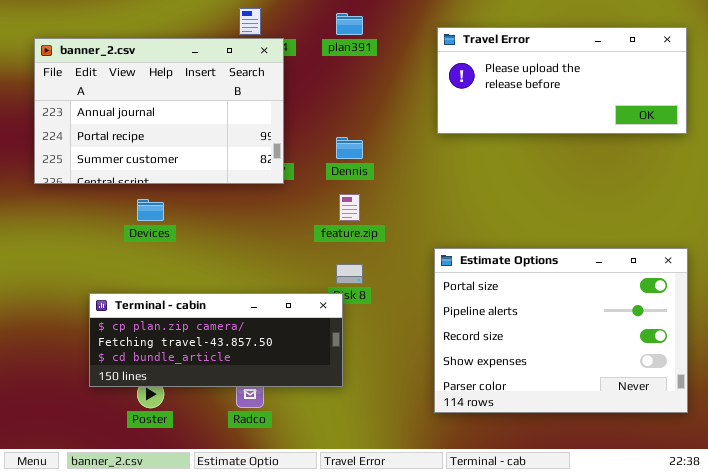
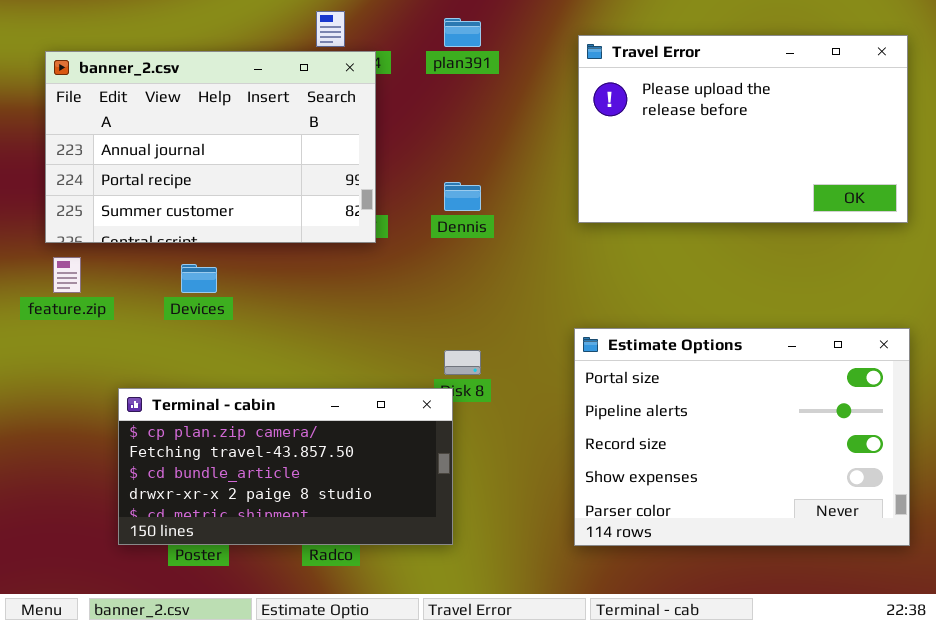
Travel Error: [437,27,687,134] -> [578,35,908,223], resized
feature.zip: [339,194,360,221] -> [53,257,81,293], moved
Terminal - cabin: [89,293,343,387] -> [118,388,453,545], resized

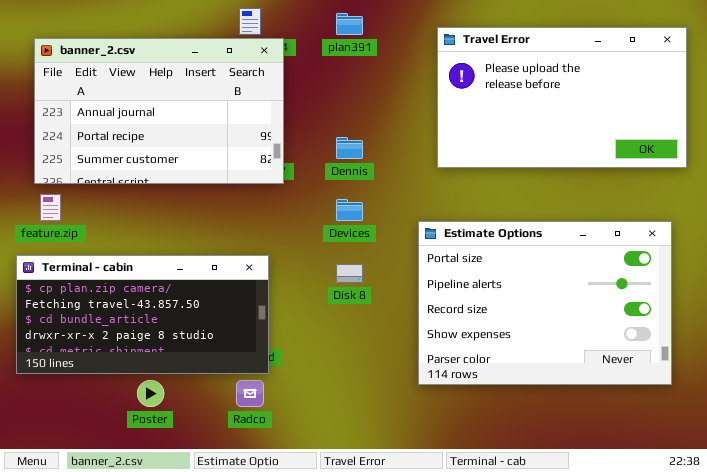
Devices: [181,264,217,293] -> [336,199,363,221], moved
Estimate Options: [574,328,910,546] -> [418,221,672,385], moved
Terminal - cabin: [118,388,453,545] -> [16,255,269,374], moved

